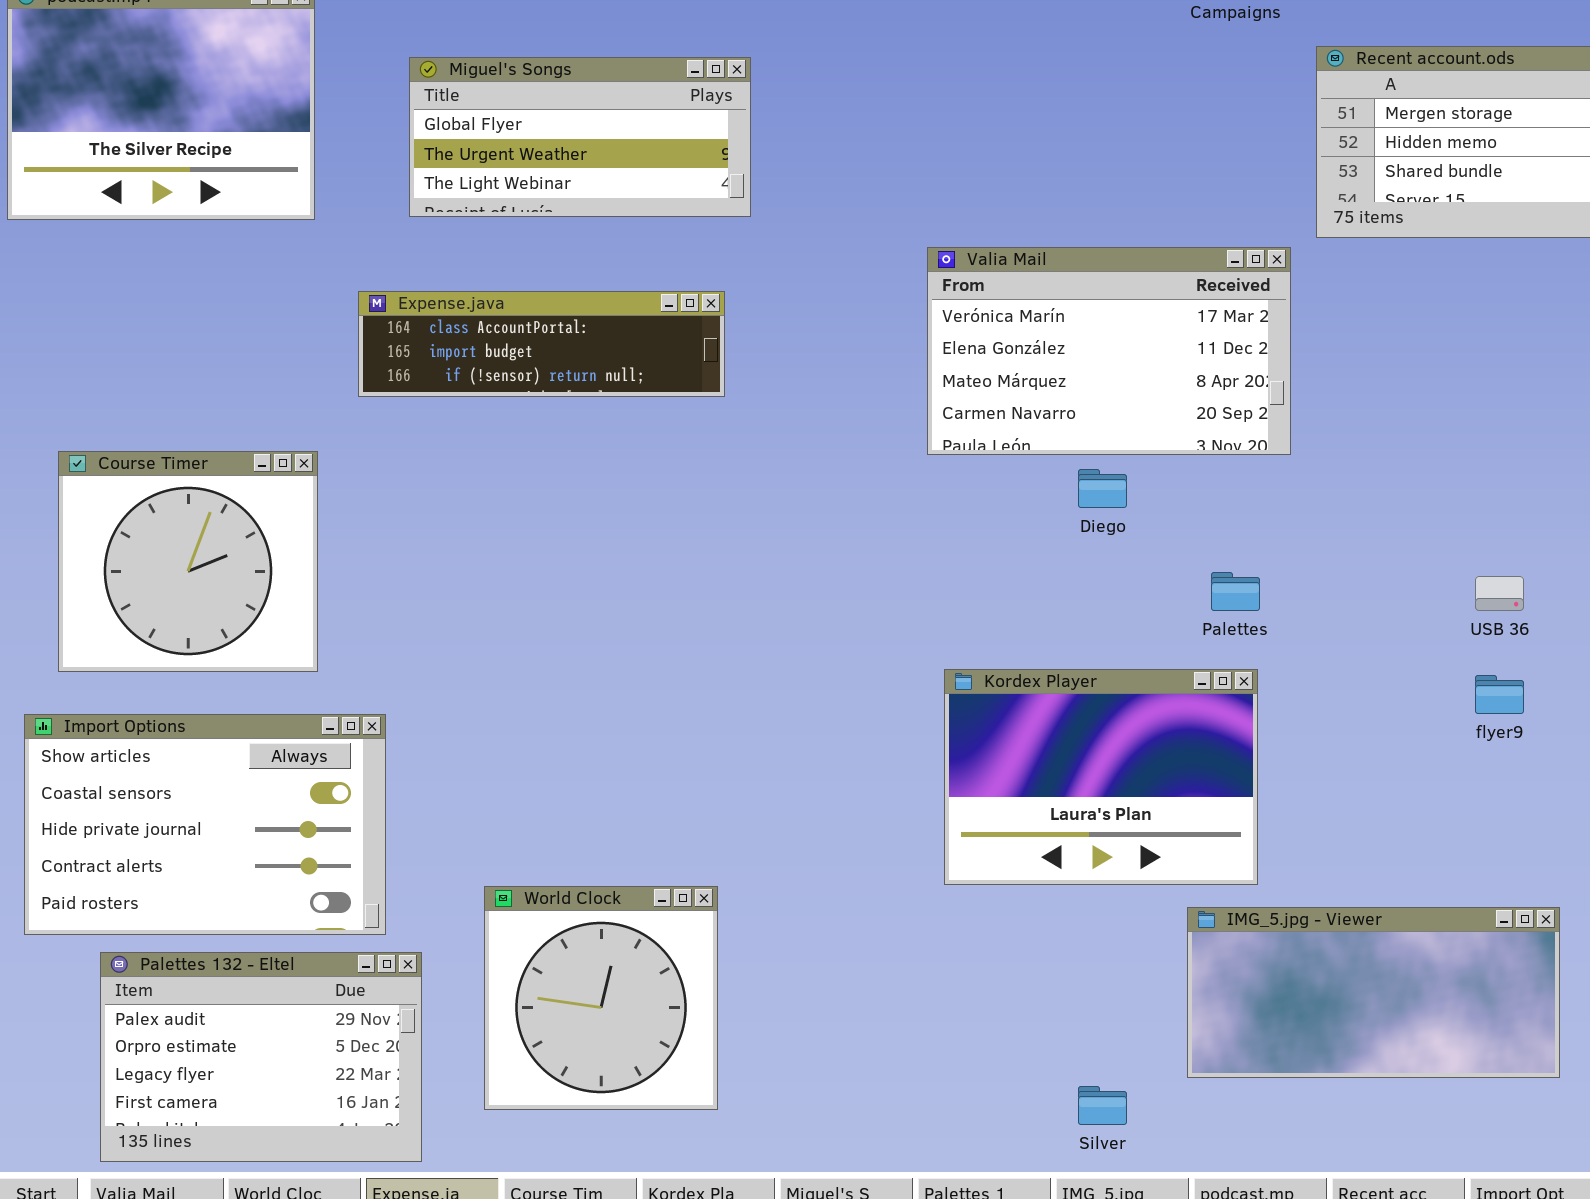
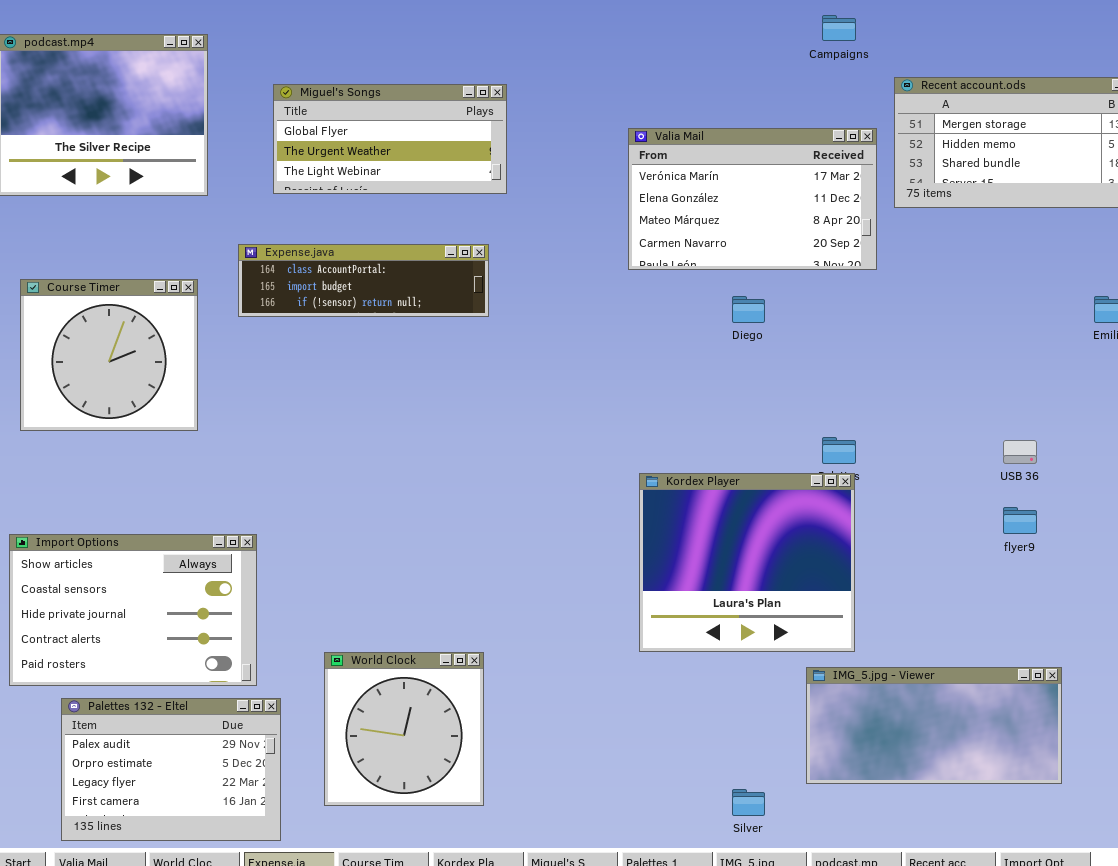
Valia Mail: [927,247,1291,455] -> [628,128,877,270], moved
Course Timer: [58,451,318,672] -> [20,279,198,431], moved
Diego: [1078,469,1127,508] -> [732,296,765,323], moved
Kordex Player: [944,669,1258,885] -> [639,473,855,652], resized

